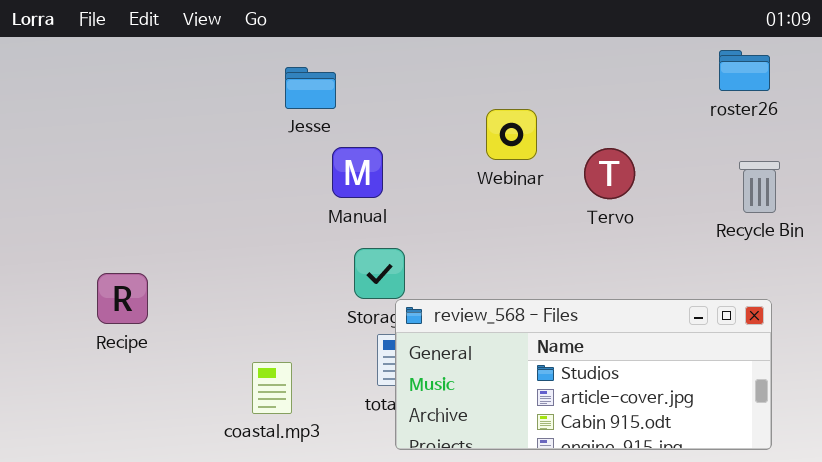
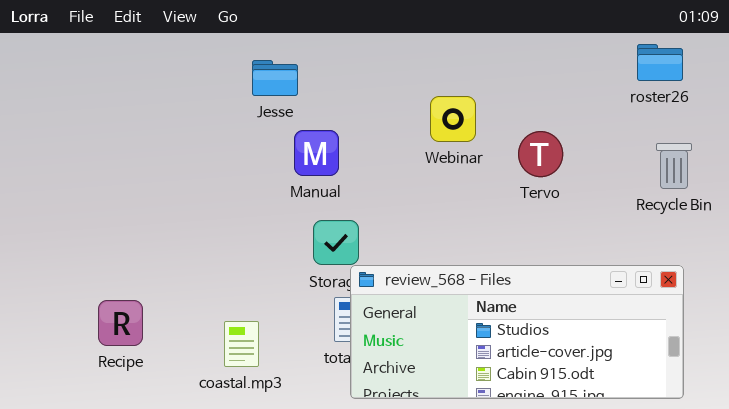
Recipe: [97,273,148,324] -> [98,300,143,346], moved

